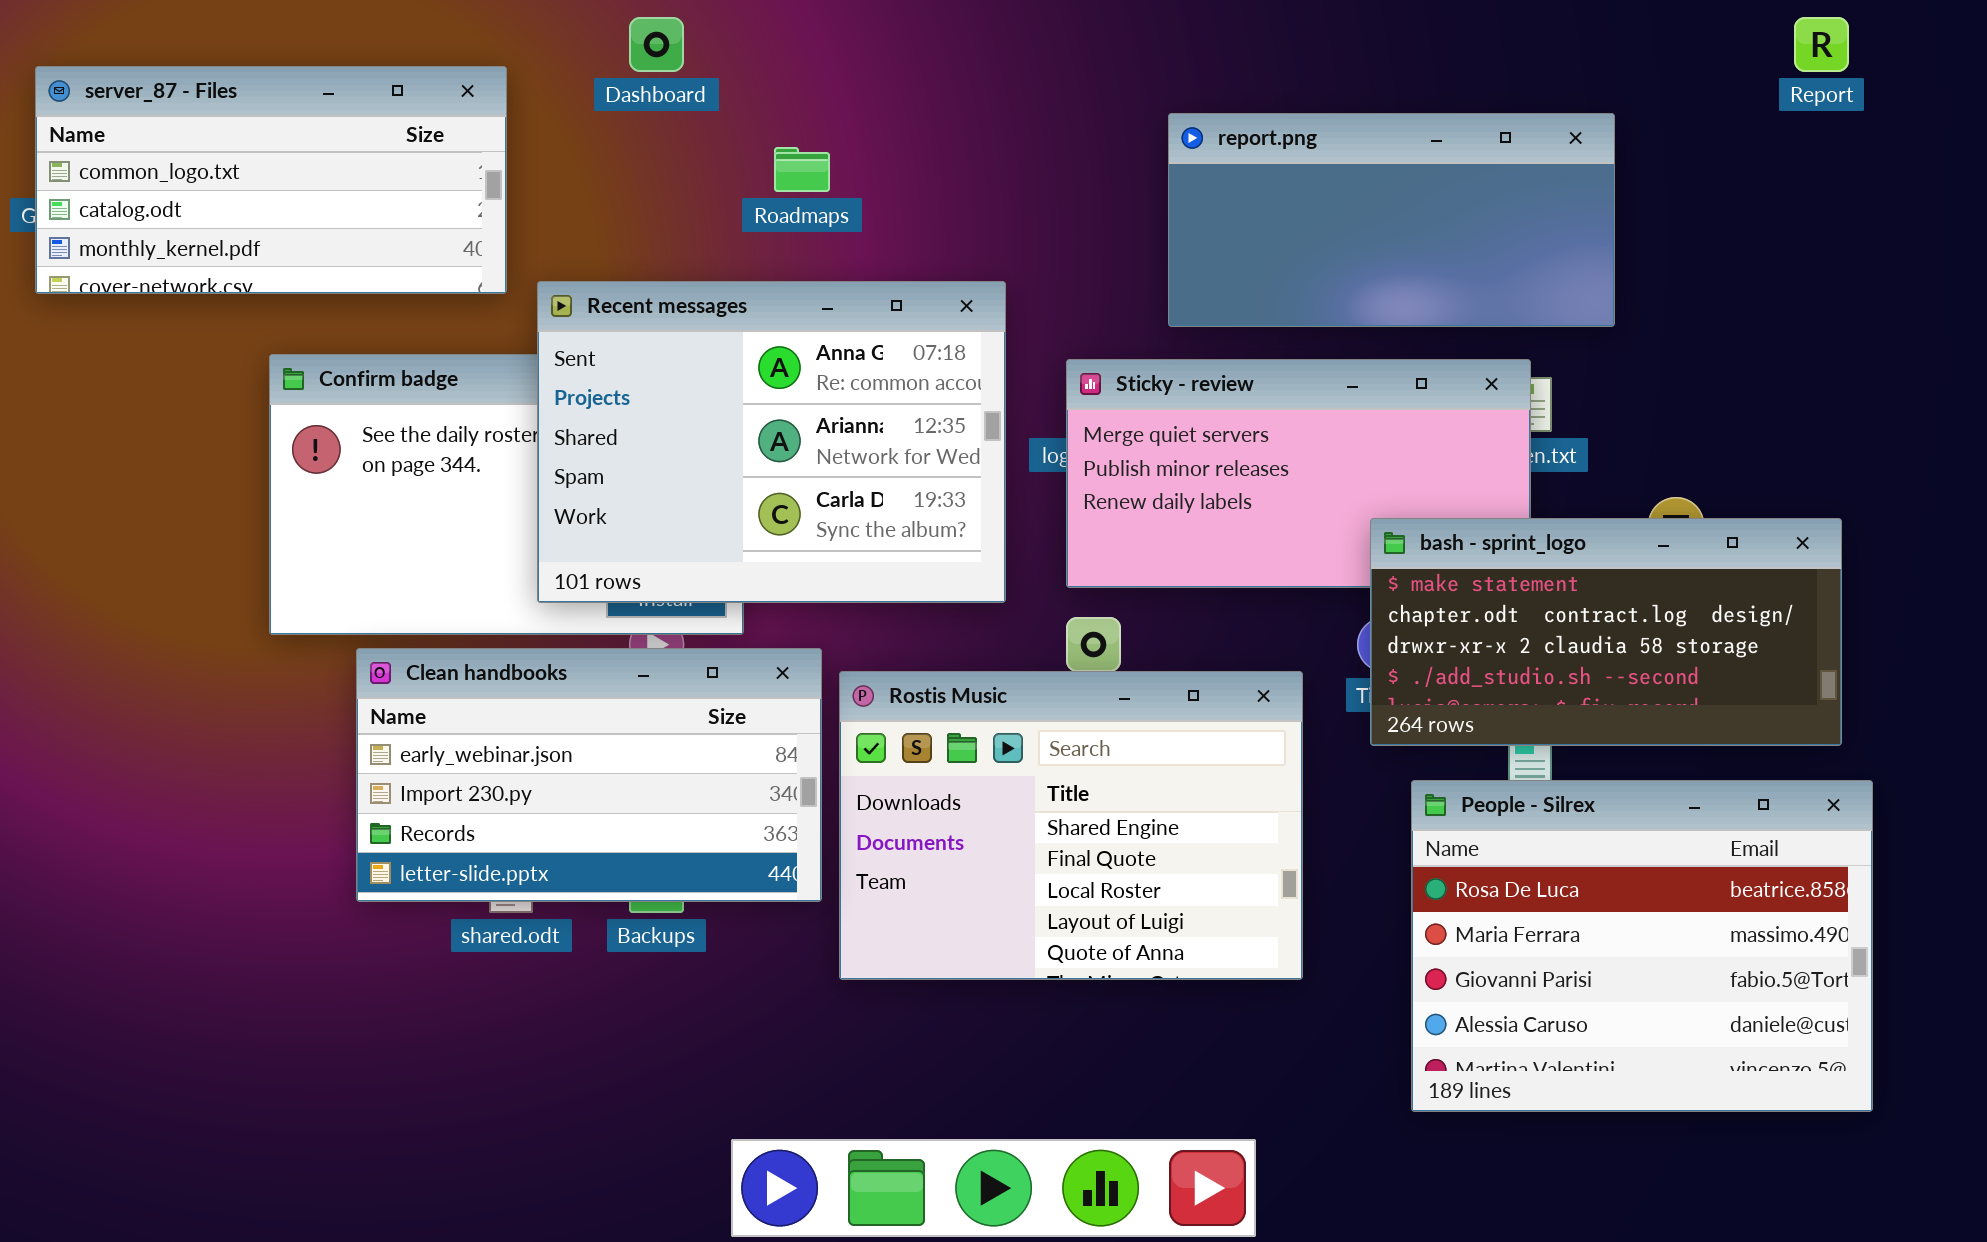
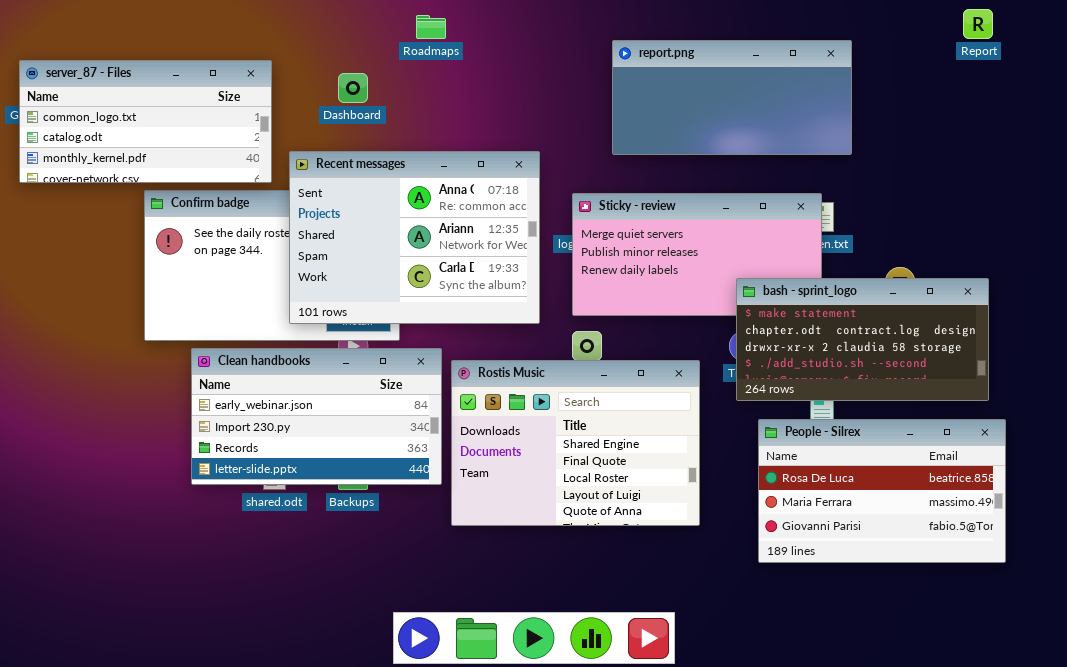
Dashboard: [629,17,684,72] -> [338,73,368,103], moved
server_87 - Files: [35,66,507,294] -> [19,60,272,183], moved
report.png: [1168,113,1615,327] -> [612,40,852,155], moved
Roadmaps: [774,147,830,192] -> [416,15,446,39], moved
People - Silrex: [1411,780,1873,1112] -> [758,419,1006,563], resized

